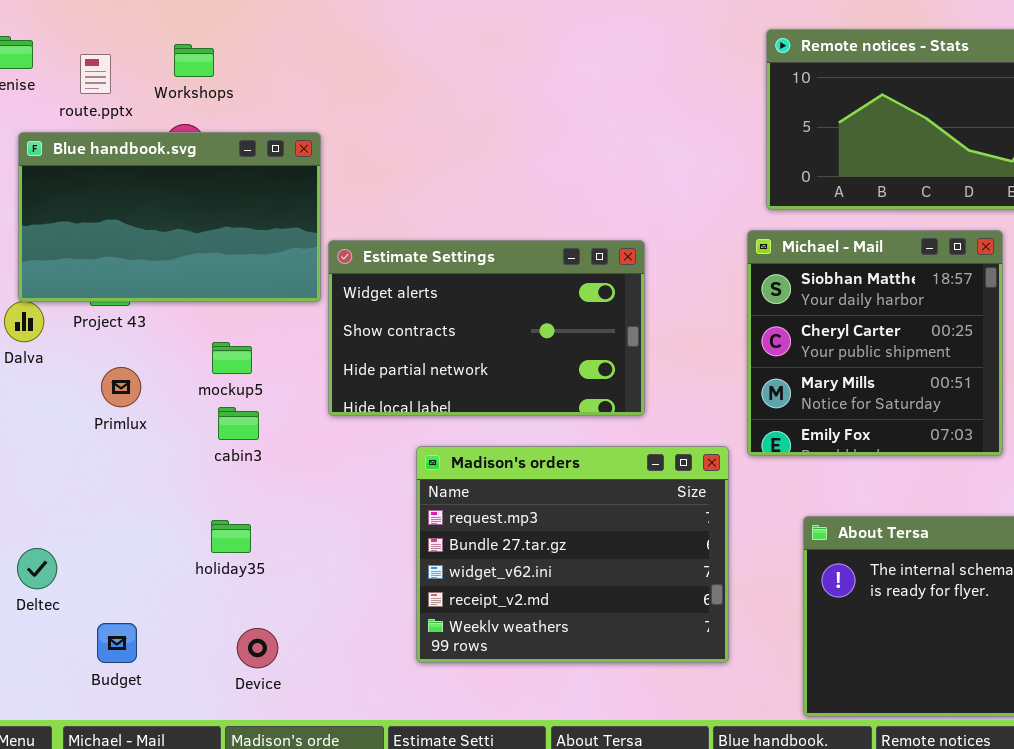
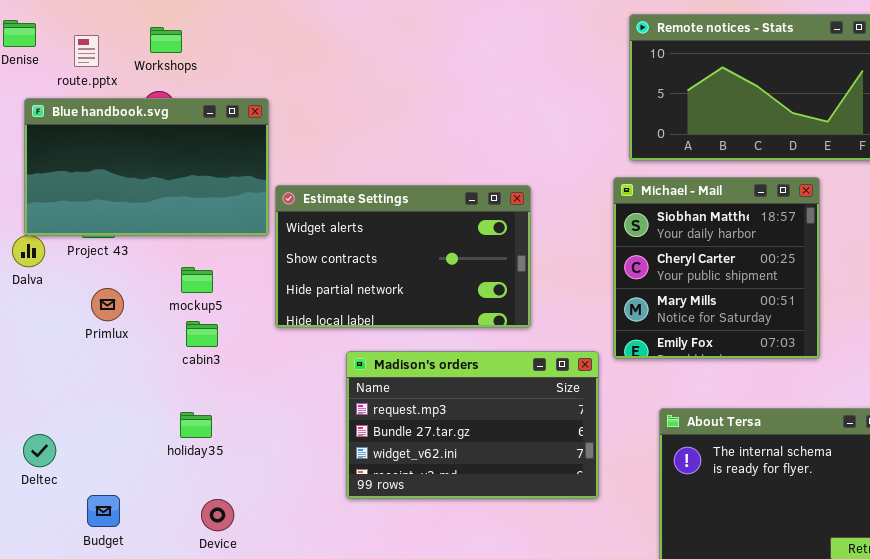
Madison's orders: [416,446,729,663] -> [346,351,599,499], resized

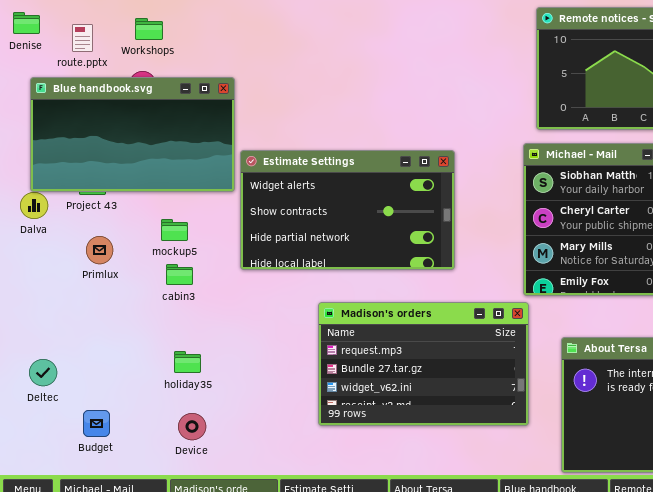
Madison's orders: [346,351,599,499] -> [318,302,529,426], moved
holiday35: [180,412,212,438] -> [174,351,201,373], moved

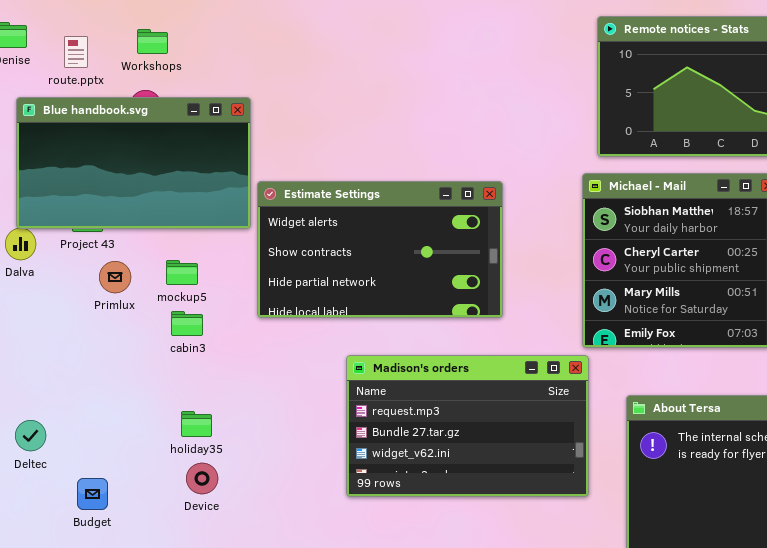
Primlux: [86,236,113,264] -> [99,261,131,293], moved
Device: [178,413,206,440] -> [186,463,218,494], moved

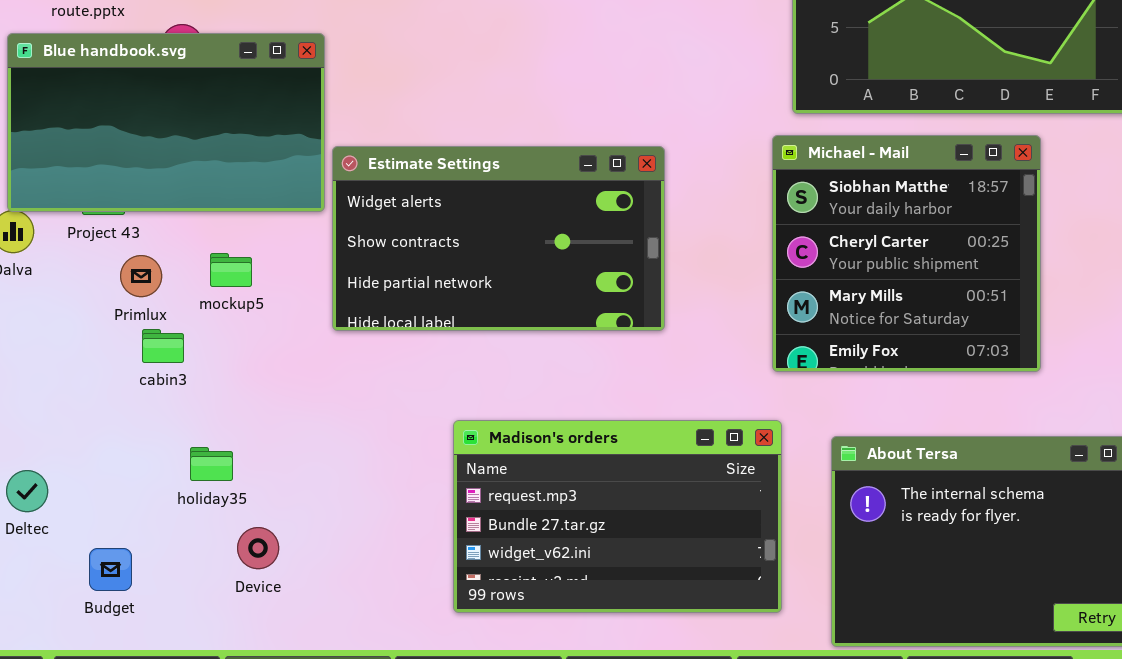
cabin3: [171,311,203,336] -> [142,329,184,363], moved
Madison's orders: [346,355,589,497] -> [453,420,782,613], moved
holiday35: [181,411,212,437] -> [190,447,233,481], moved

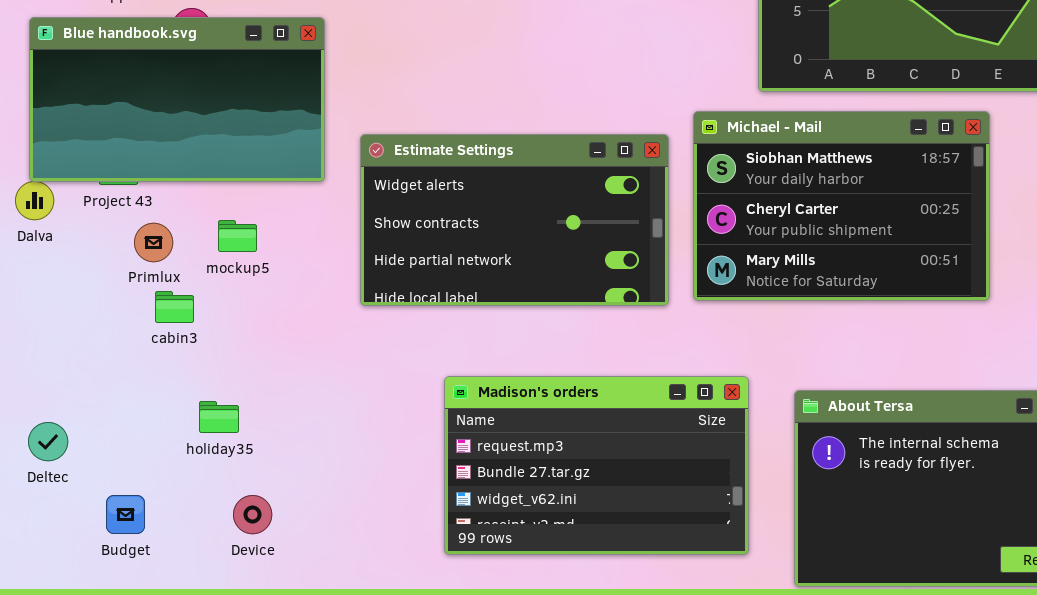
Michael - Mail: [772,135,1041,372] -> [693,111,990,301], resized
Estimate Settings: [332,146,665,331] -> [360,134,669,306], moved
Device: [237,527,279,569] -> [233,495,272,534], moved

